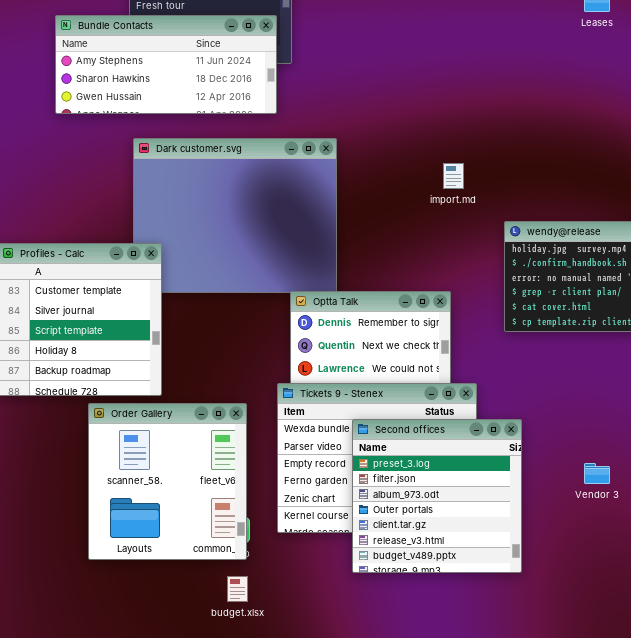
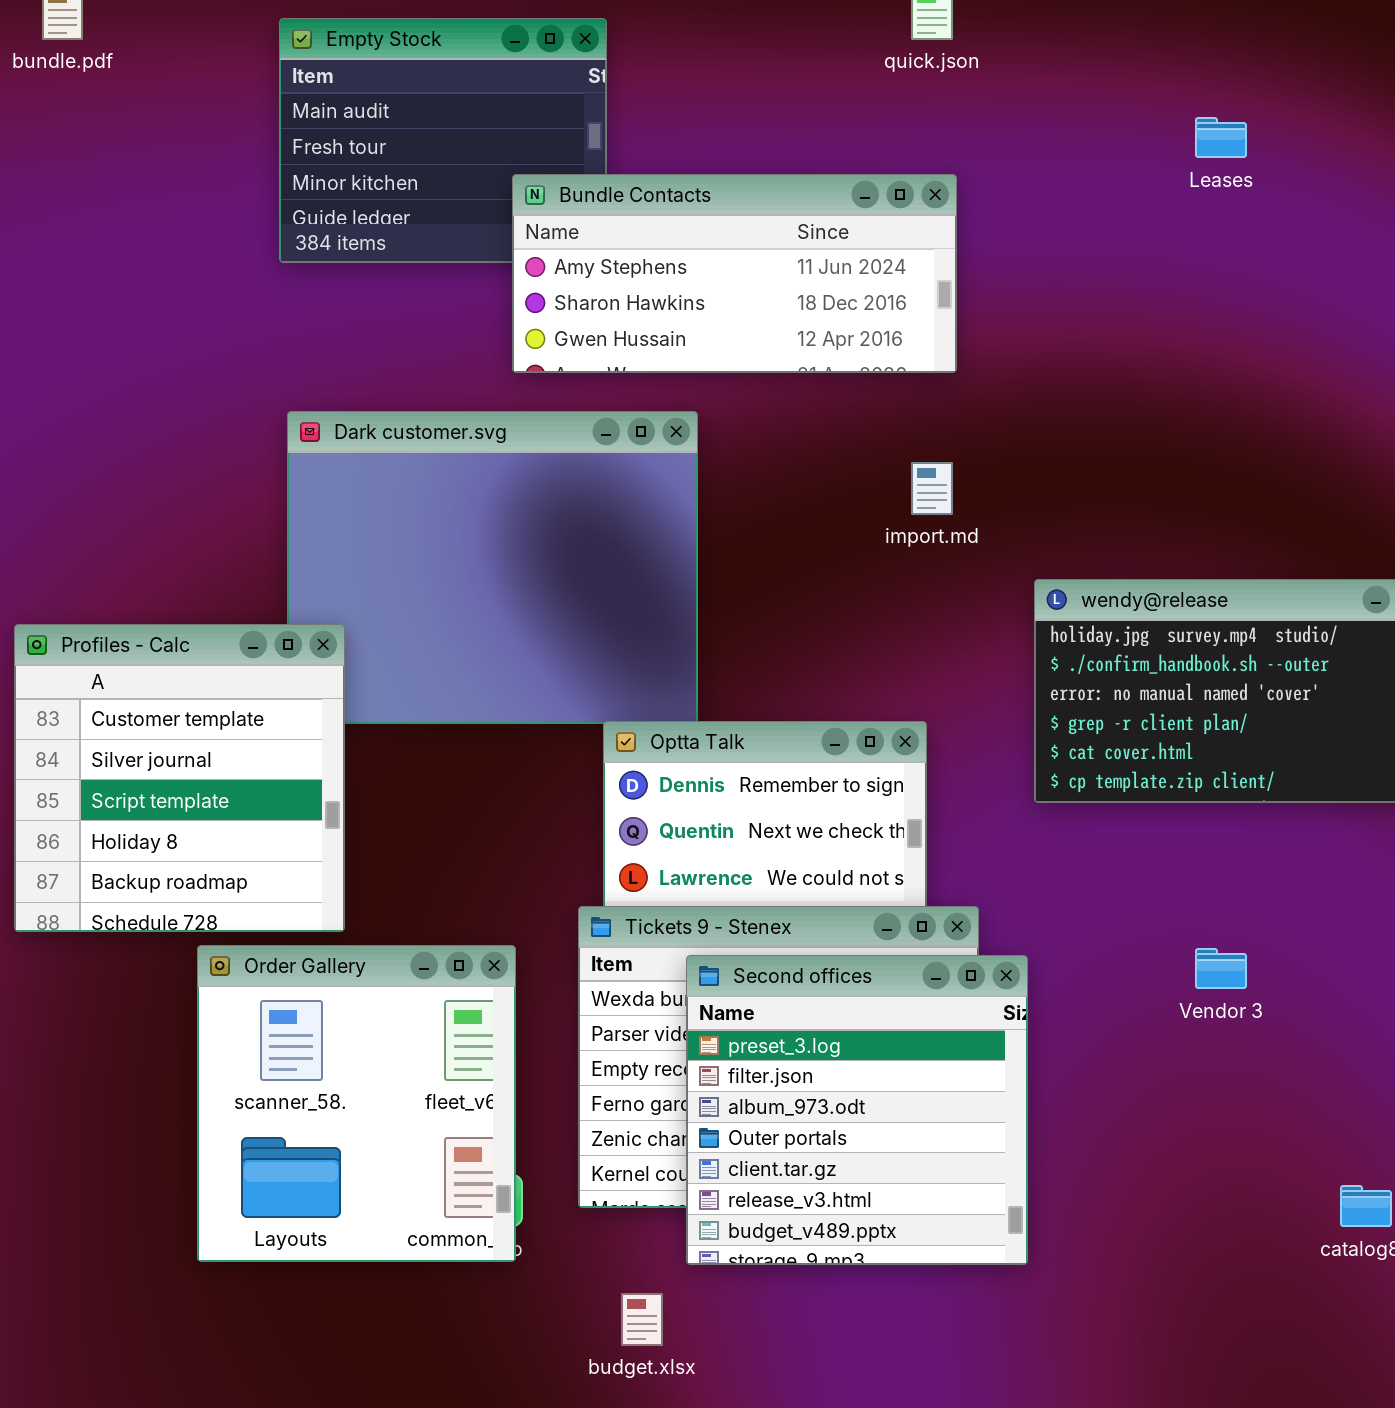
Bundle Contacts: [55,15,277,114] -> [512,174,957,373], moved
Second offices: [352,419,522,573] -> [686,955,1028,1265], moved
Vendor 3: [584,463,610,484] -> [1195,948,1247,989], moved
budget.xlsx: [227,576,248,602] -> [621,1293,663,1346], moved

